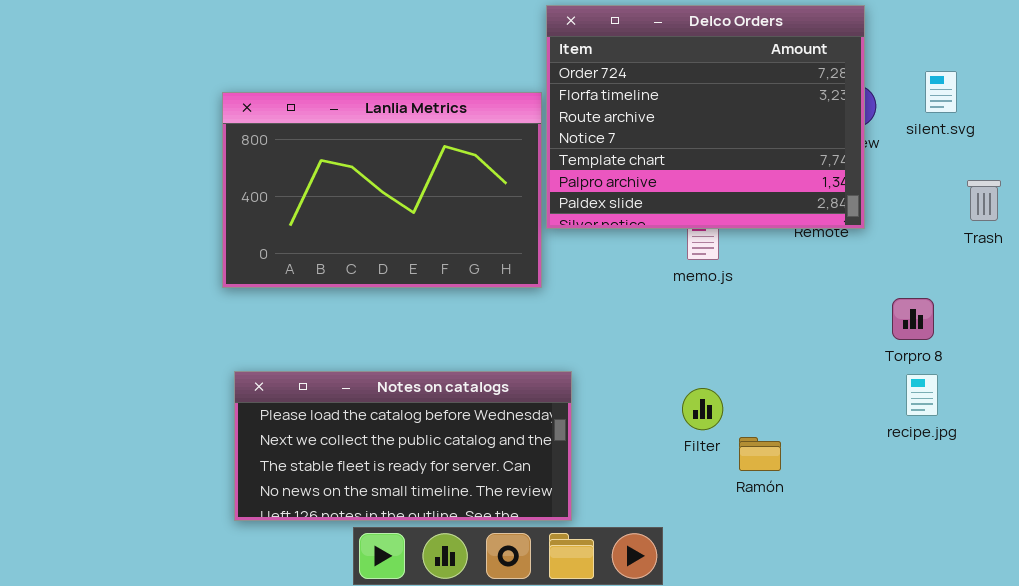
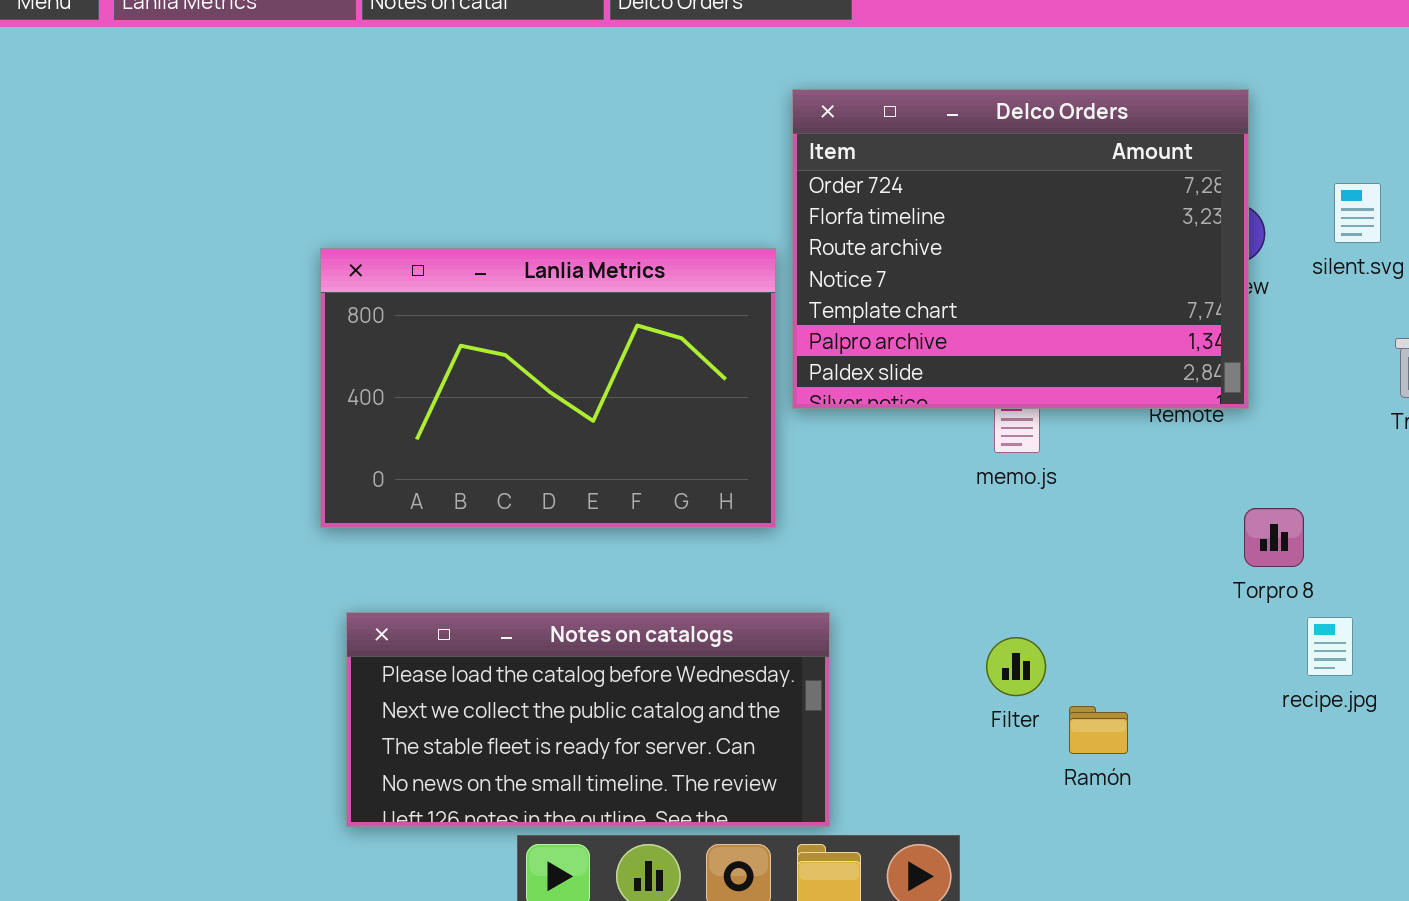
Lanlia Metrics: [222,92,542,288] -> [320,248,776,528], moved
Torpro 8: [892,298,934,340] -> [1244,508,1304,567], moved

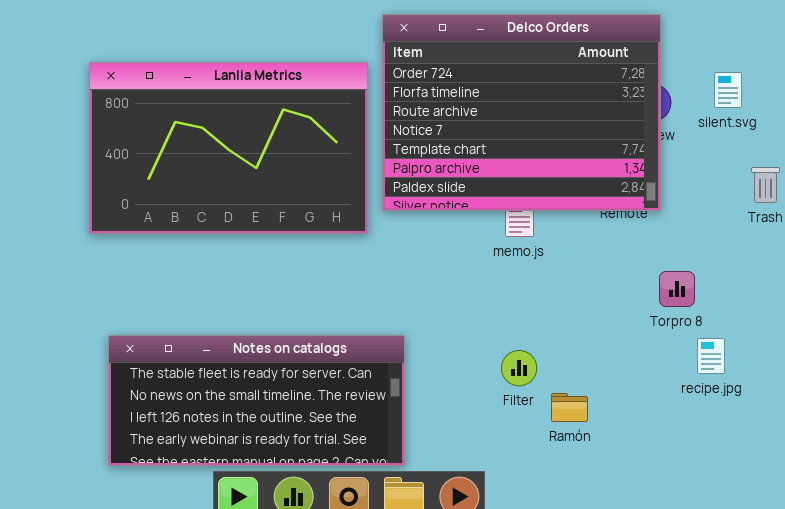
Lanlia Metrics: [320,248,776,528] -> [89,62,368,234], moved
Notes on catalogs: [346,612,830,827] -> [108,335,405,466], scrolled down 2 rows

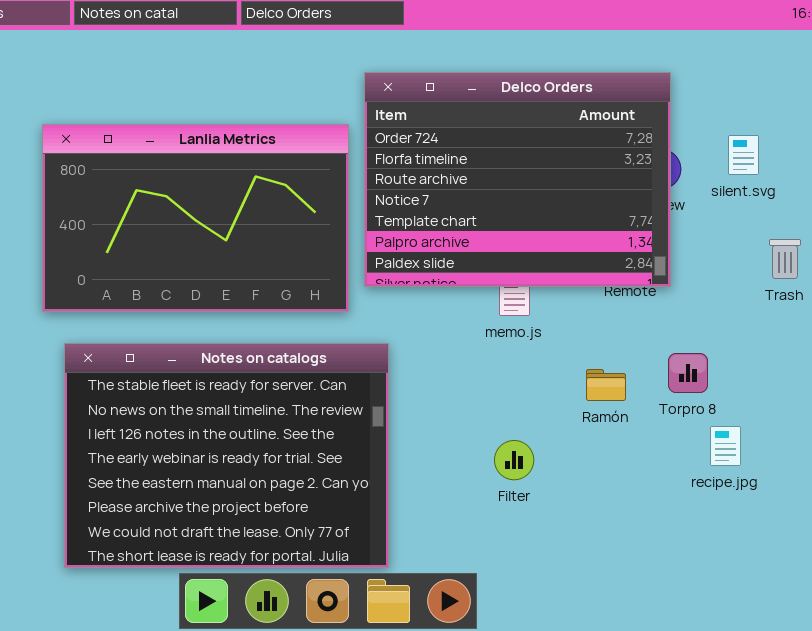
Notes on catalogs: [108,335,405,466] -> [64,343,389,568], resized
Ramón: [551,393,588,422] -> [586,369,626,401], moved

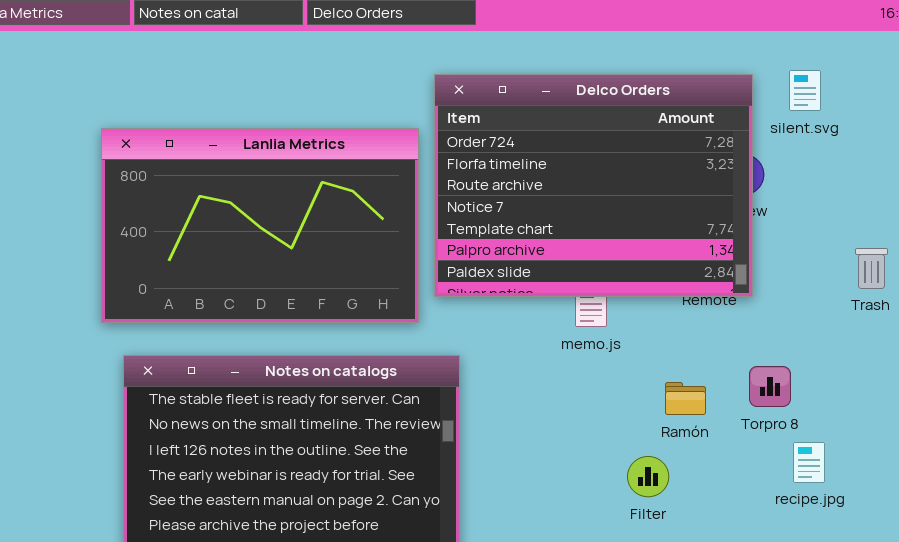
silent.svg: [728,135,759,175] -> [789,70,821,111], moved
Filter: [494,440,534,480] -> [627,456,669,497], moved

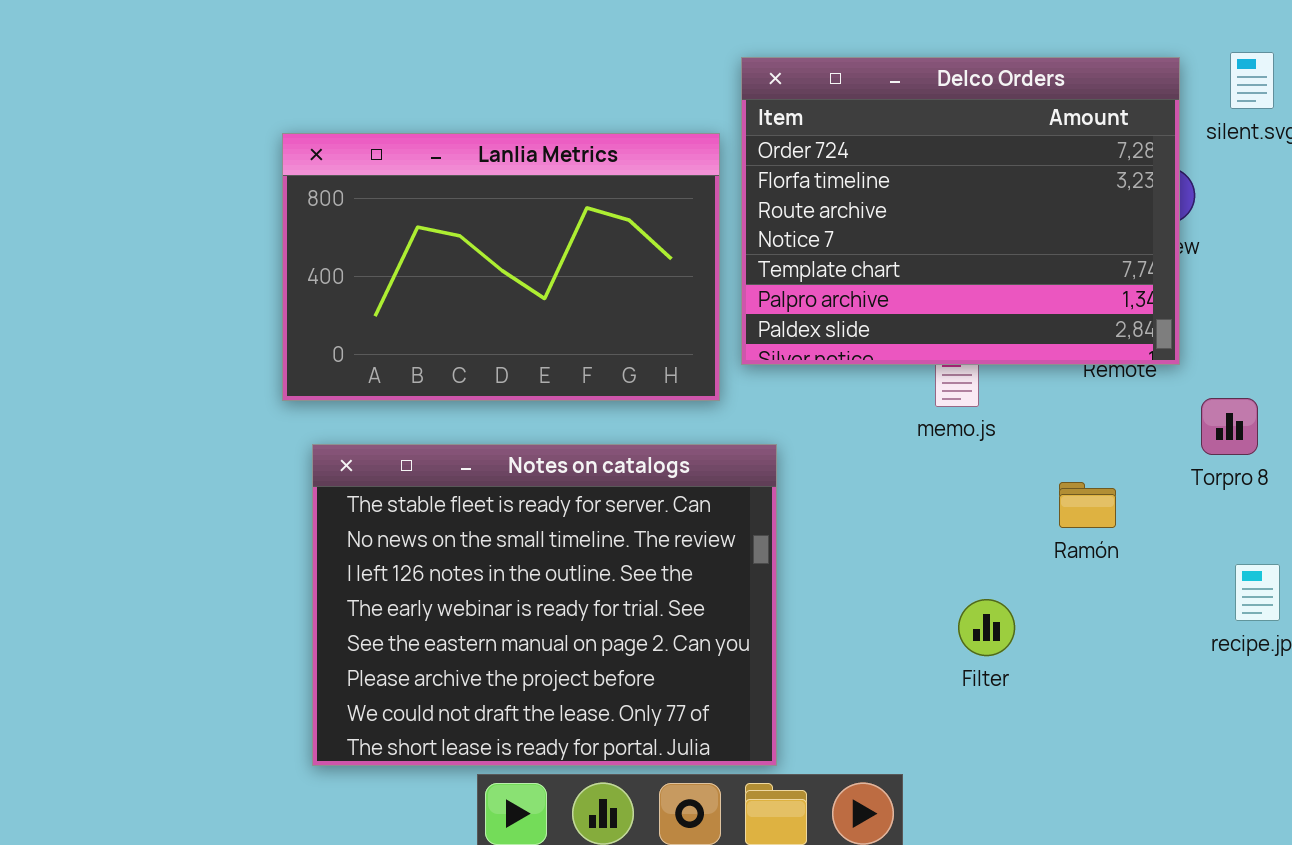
Torpro 8: [749,366,791,407] -> [1201,398,1258,455], moved
Filter: [627,456,669,497] -> [958,599,1015,656], moved

